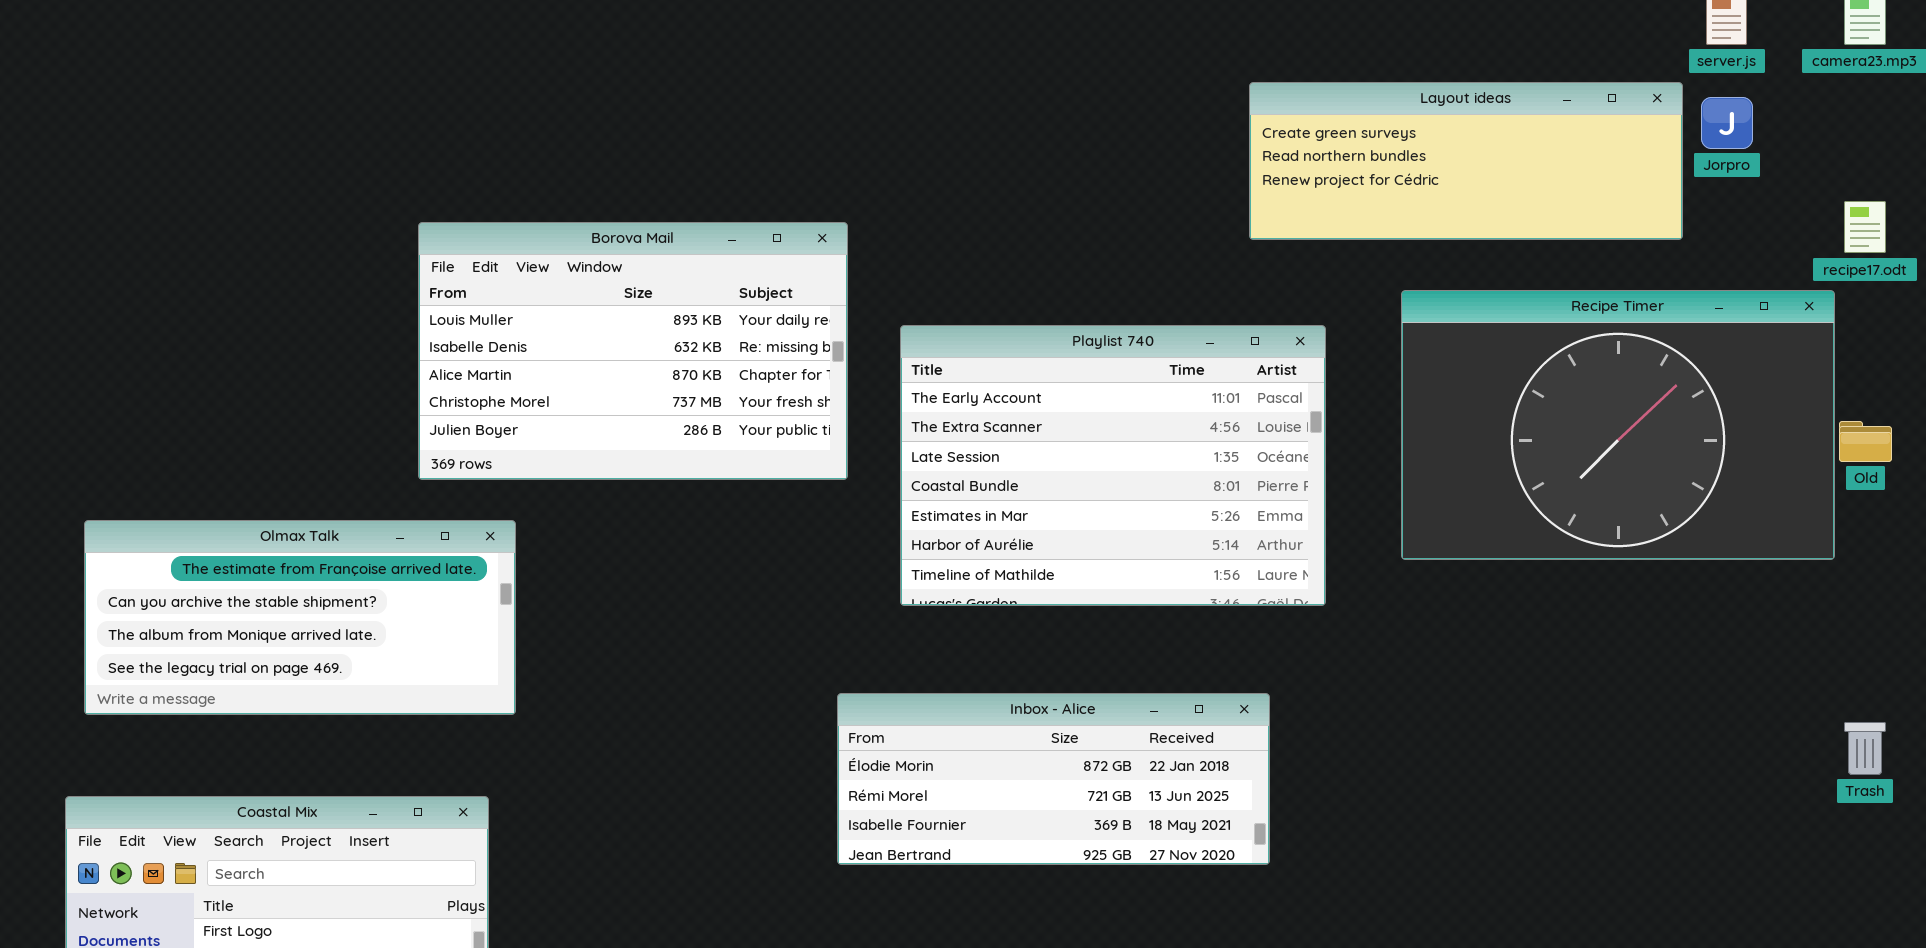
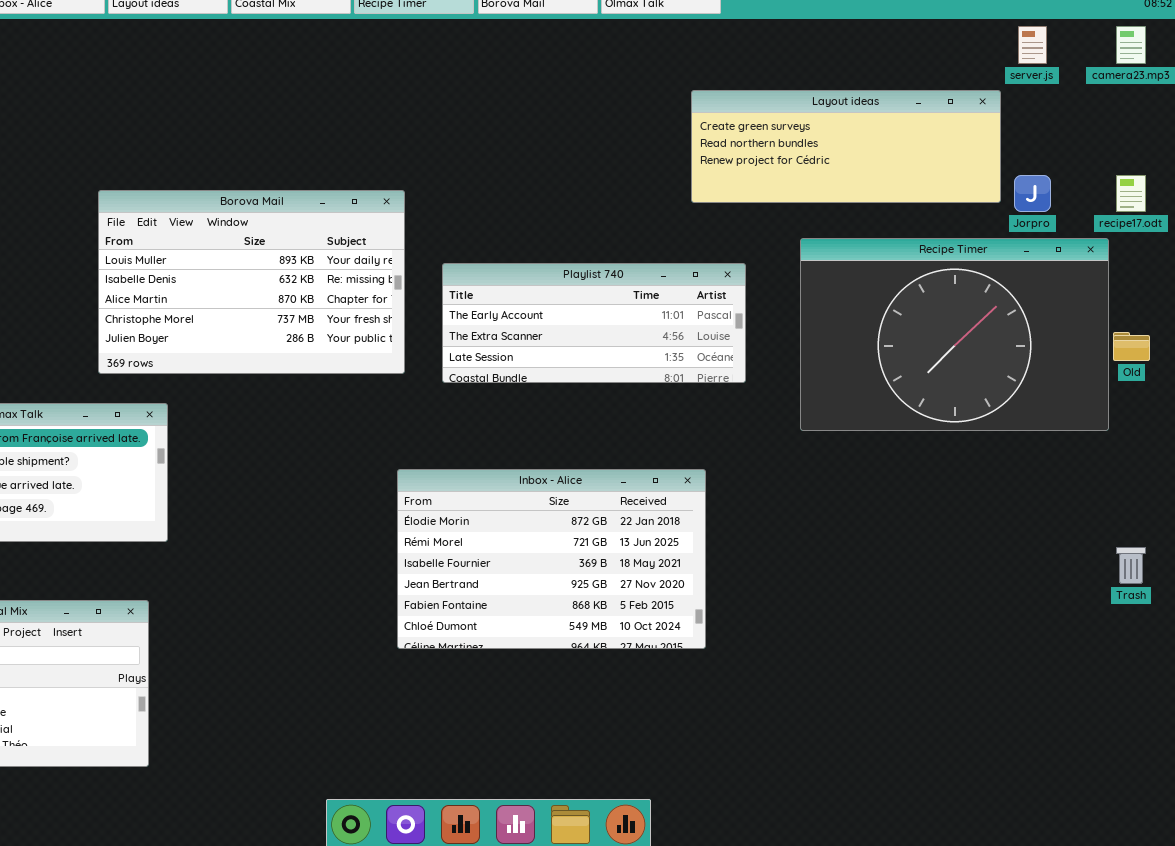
Jorpro: [1701,97,1753,149] -> [1014,175,1051,212], moved
Playlist 740: [900,325,1326,606] -> [442,263,746,383], resized
Inbox - Alice: [837,693,1270,865] -> [397,469,706,649], resized

